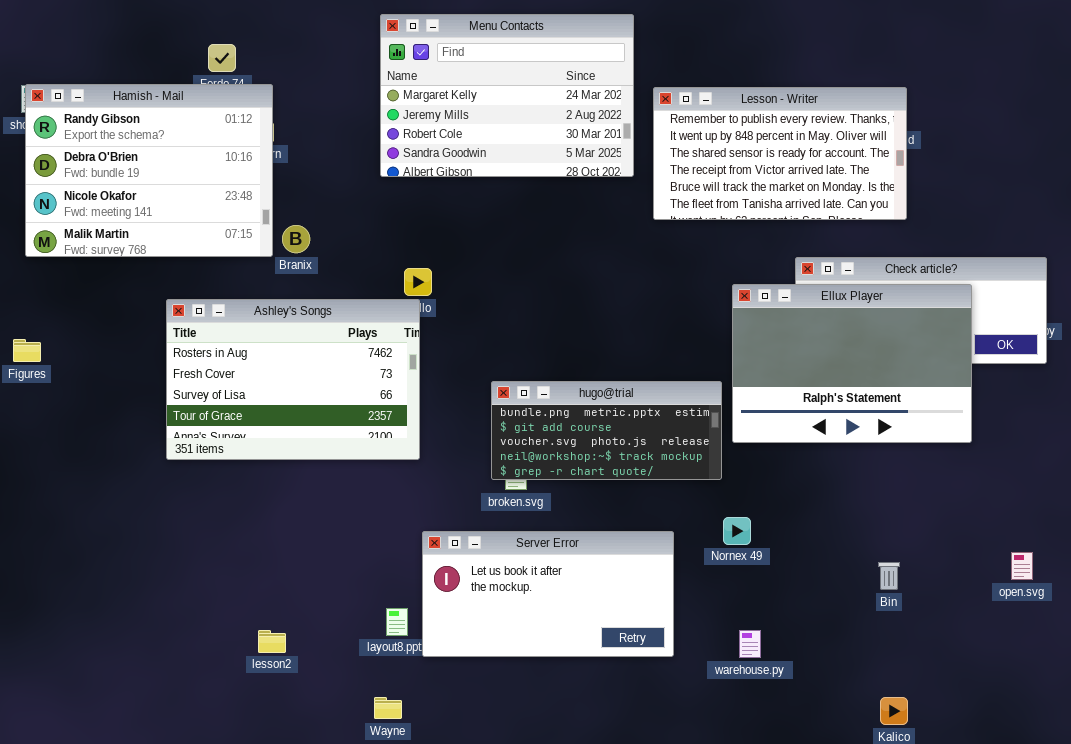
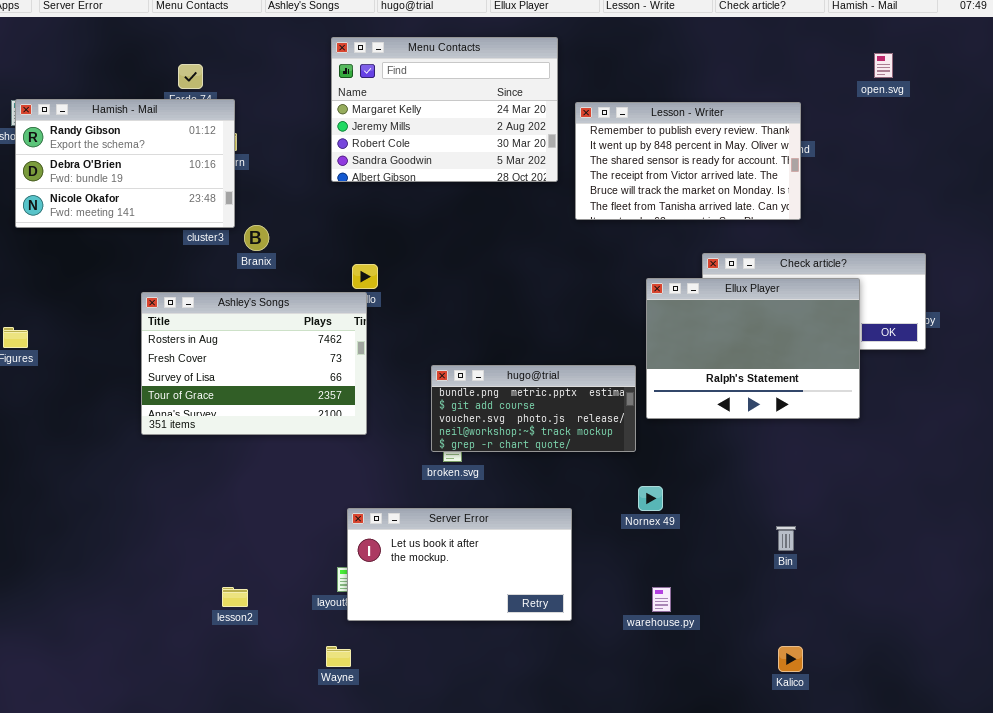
Hamish - Mail: [25,84,273,257] -> [15,99,235,228], resized
Server Error: [422,531,674,657] -> [347,508,572,621], moved
open.svg: [1011,552,1033,580] -> [874,53,893,78], moved

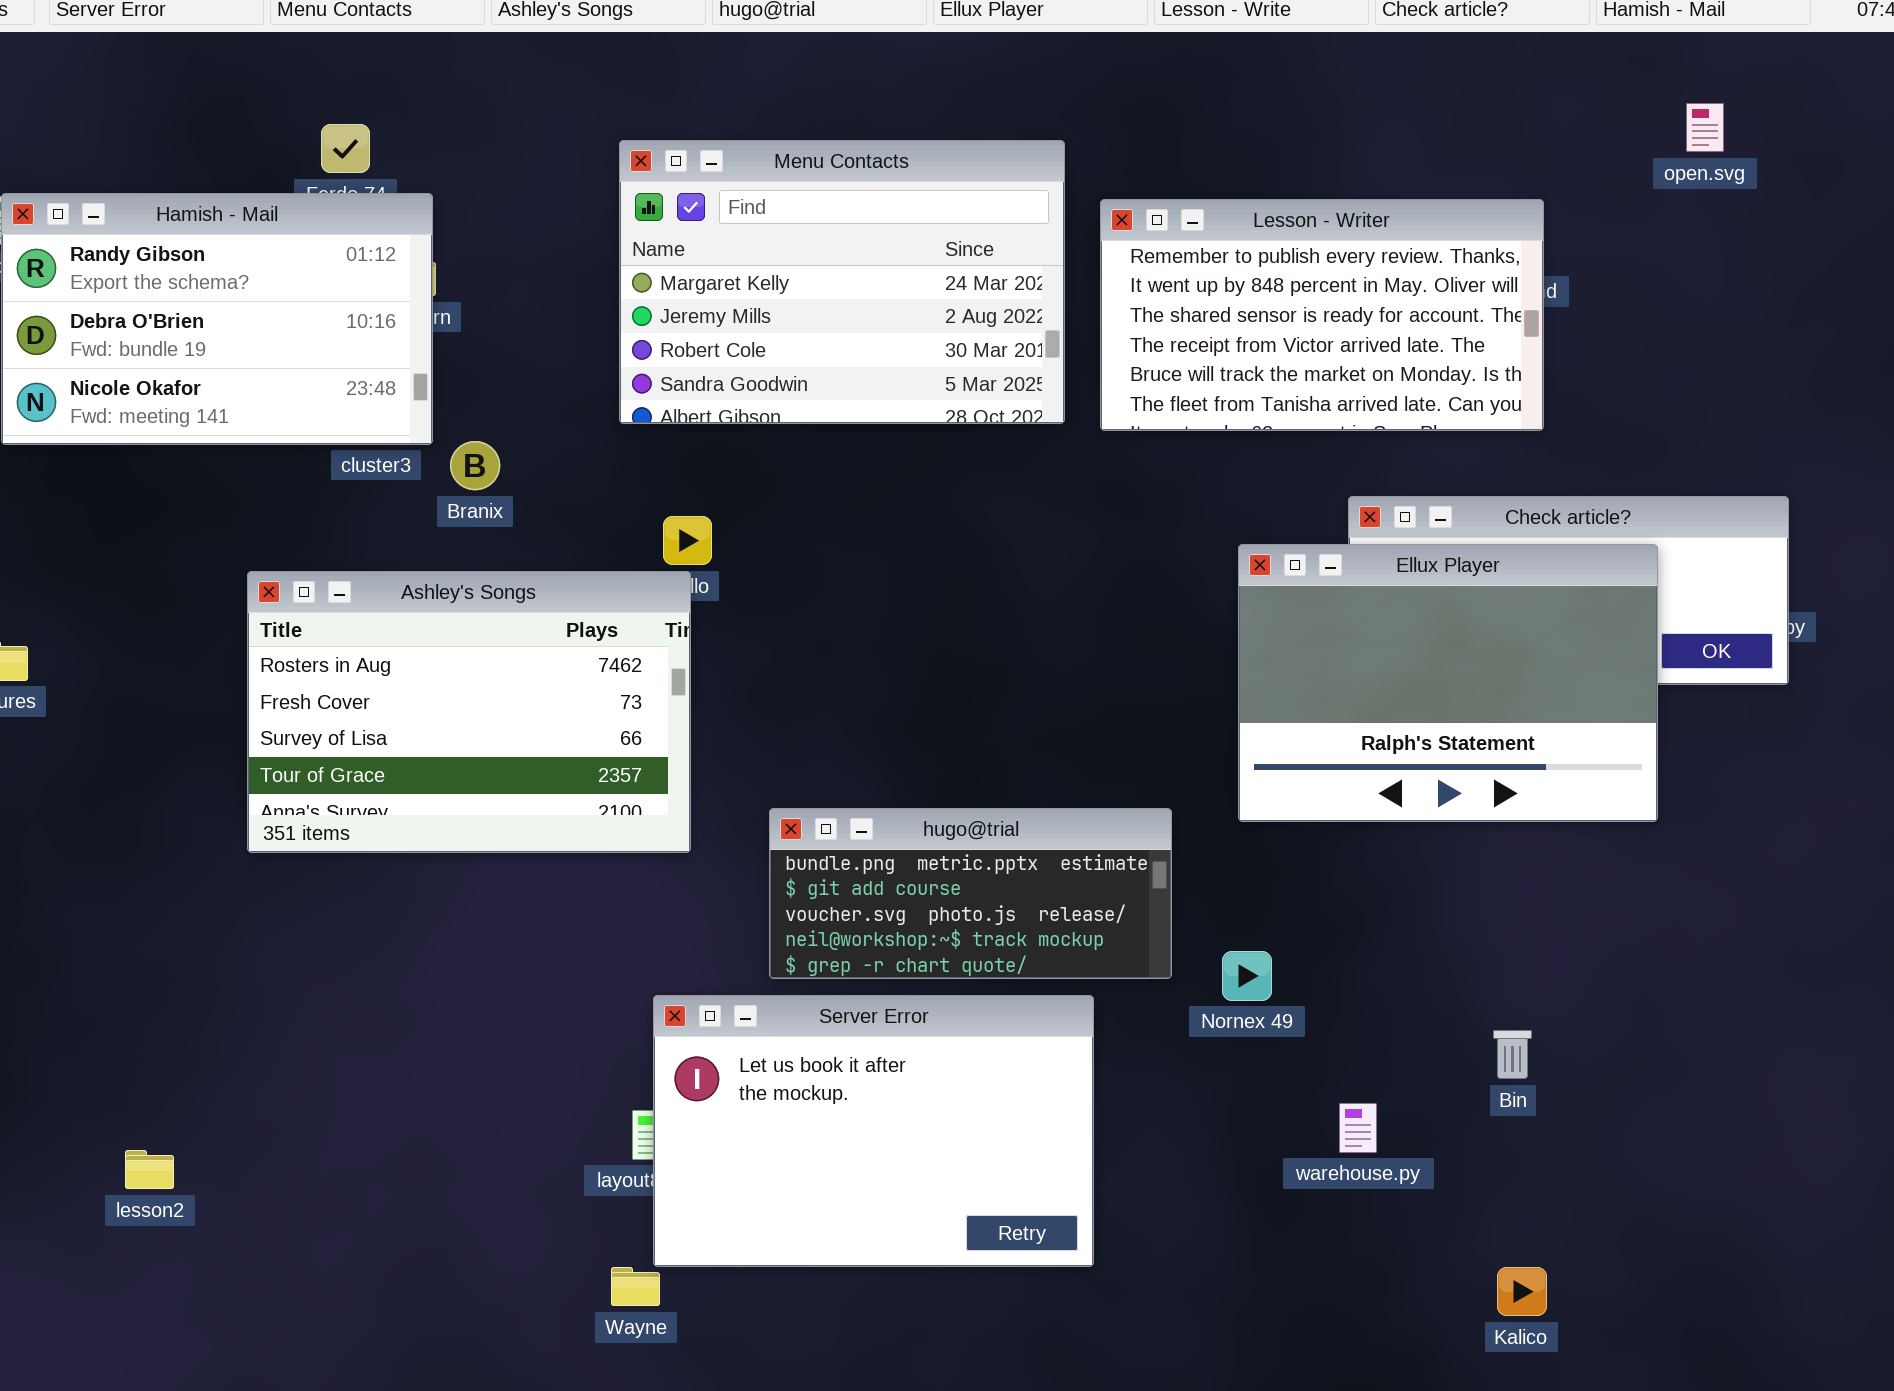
Menu Contacts: [331,37,558,182] -> [619,140,1065,424], moved
hugo@trial: [431,365,636,452] -> [769,808,1172,979], moved
Server Error: [347,508,572,621] -> [653,995,1094,1267], resized
lesson2: [222,587,248,607] -> [125,1150,174,1189], moved
warehouse.py: [652,587,671,612] -> [1339,1103,1377,1153], moved

